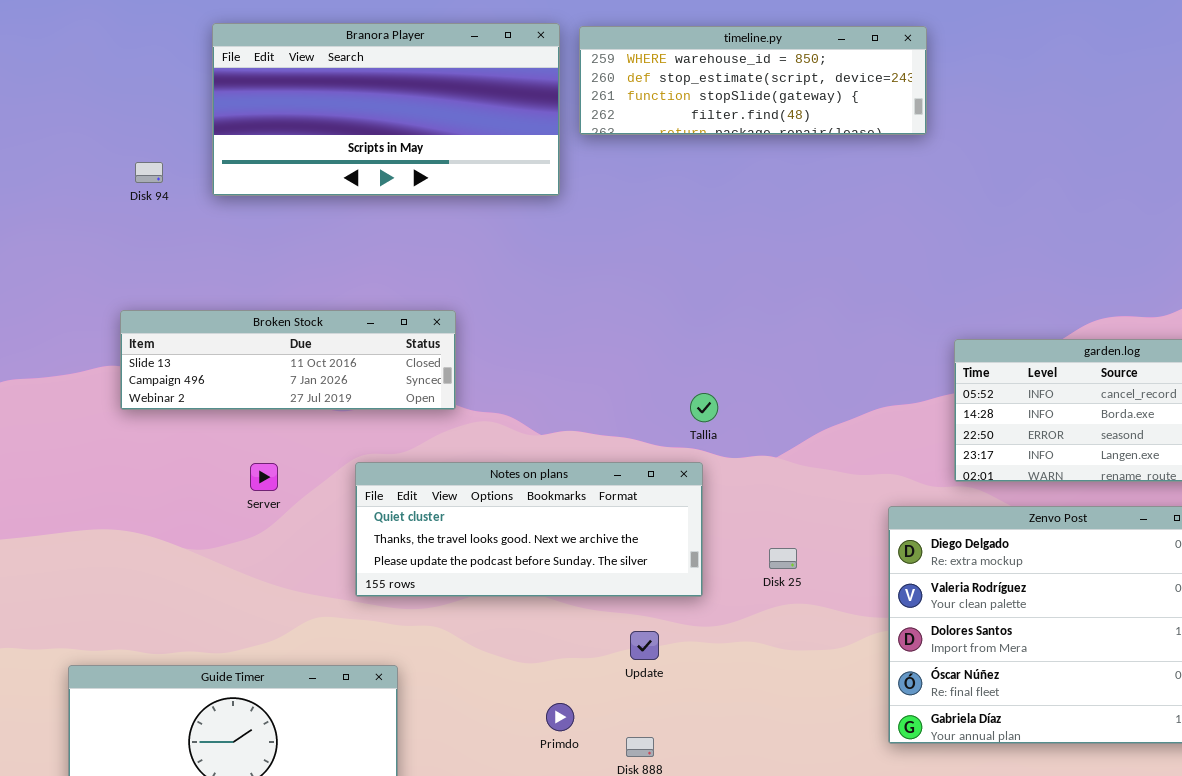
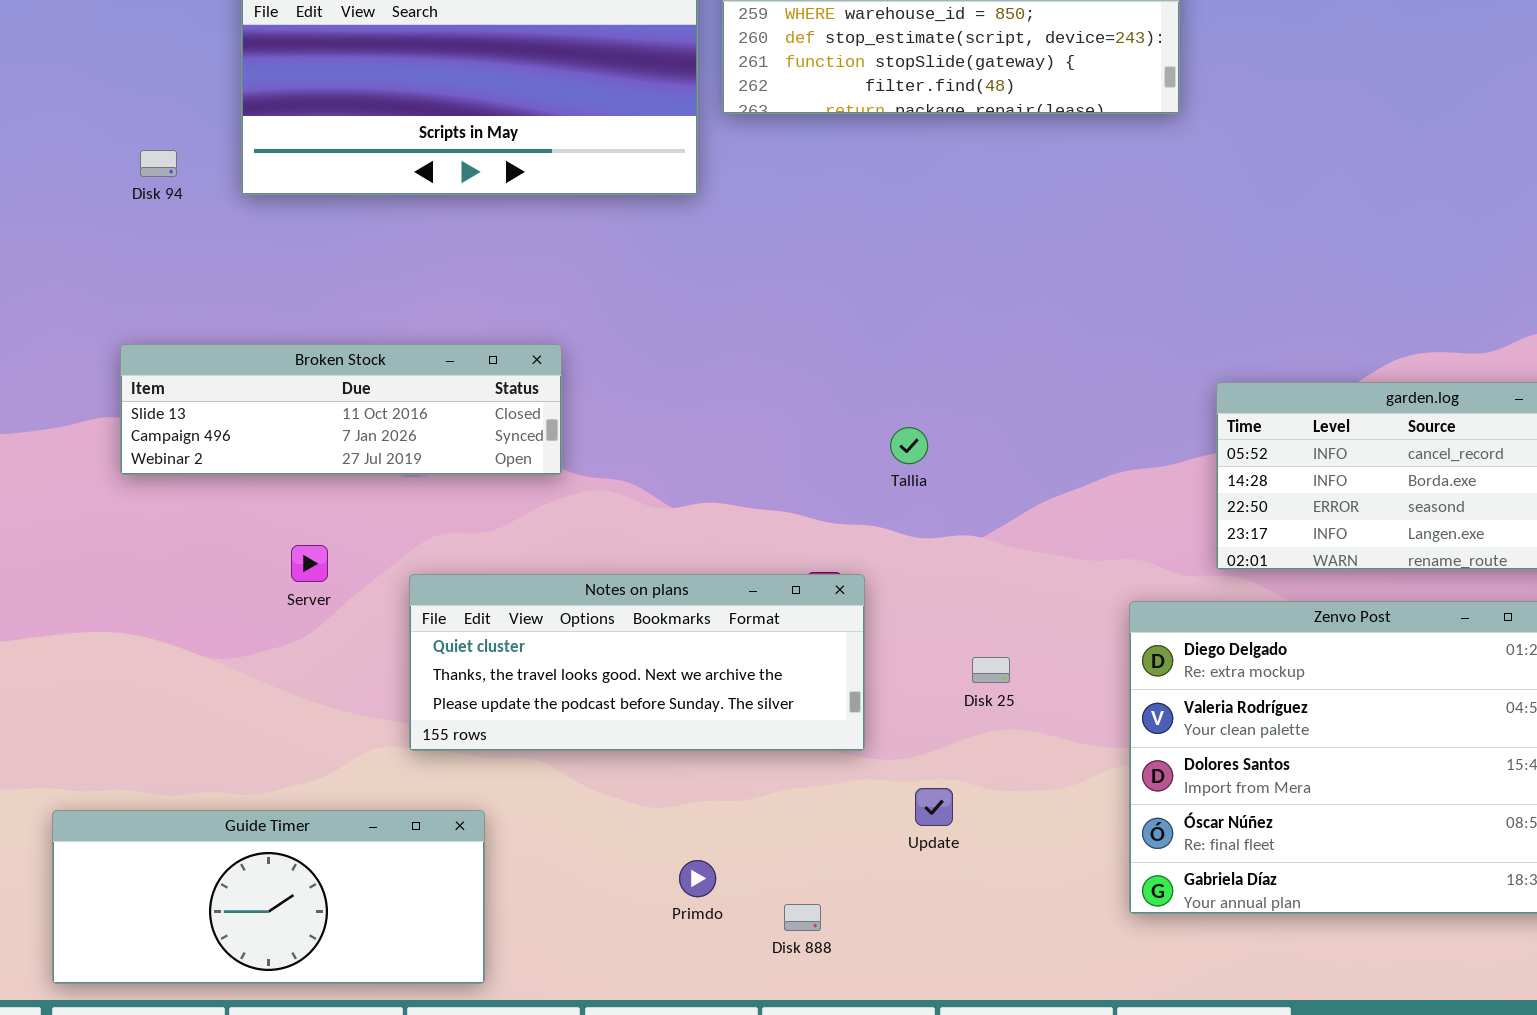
Tallia: [690,393,718,422] -> [890,427,928,464], moved
Notes on plans: [355,462,703,597] -> [409,574,865,751], moved
Update: [630,631,659,660] -> [915,788,953,826], moved

